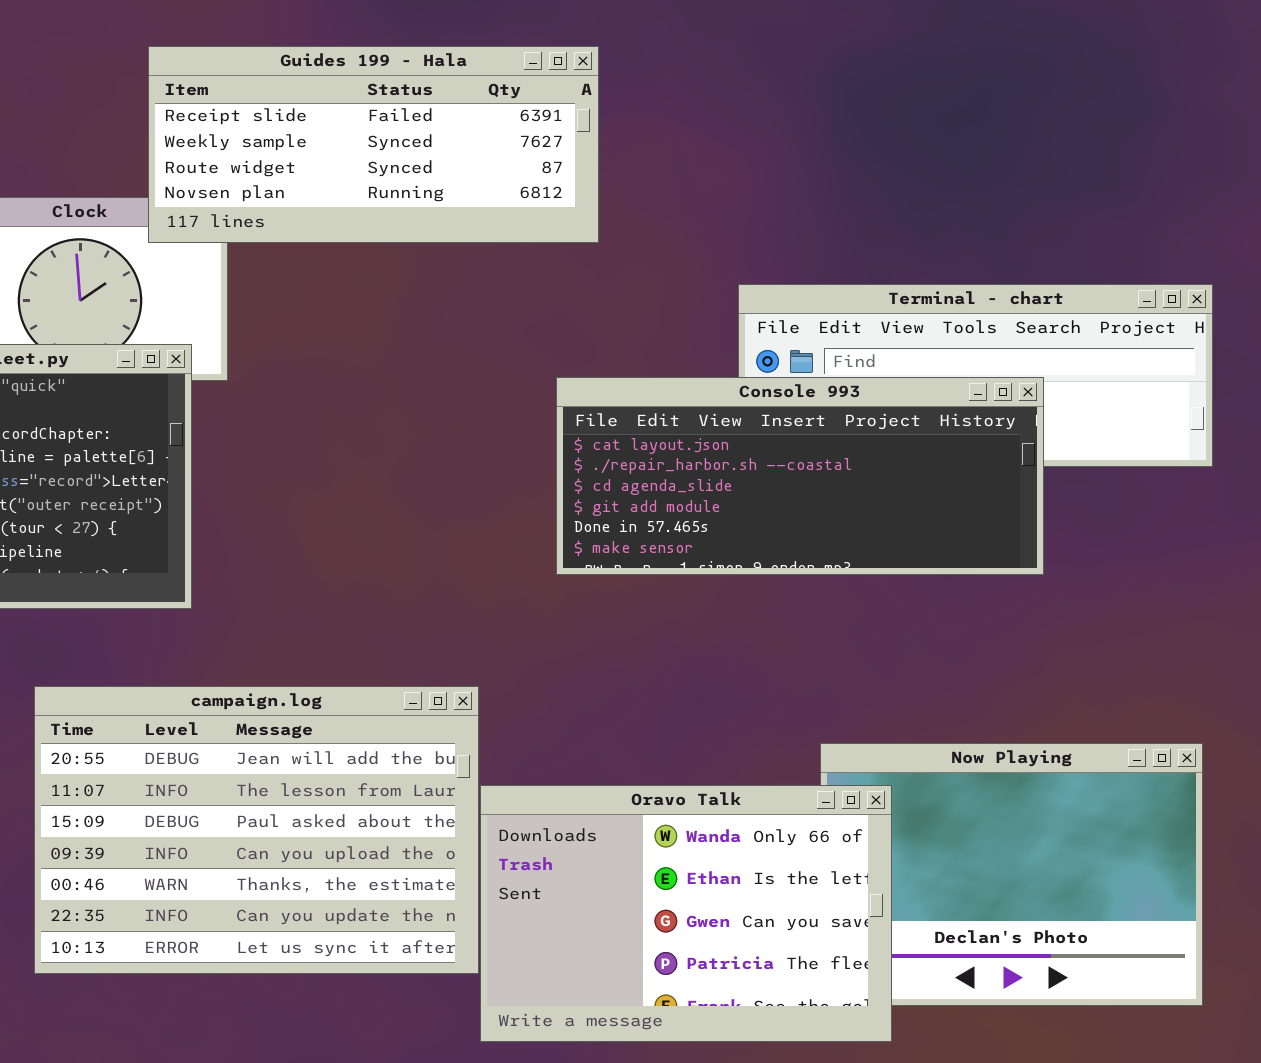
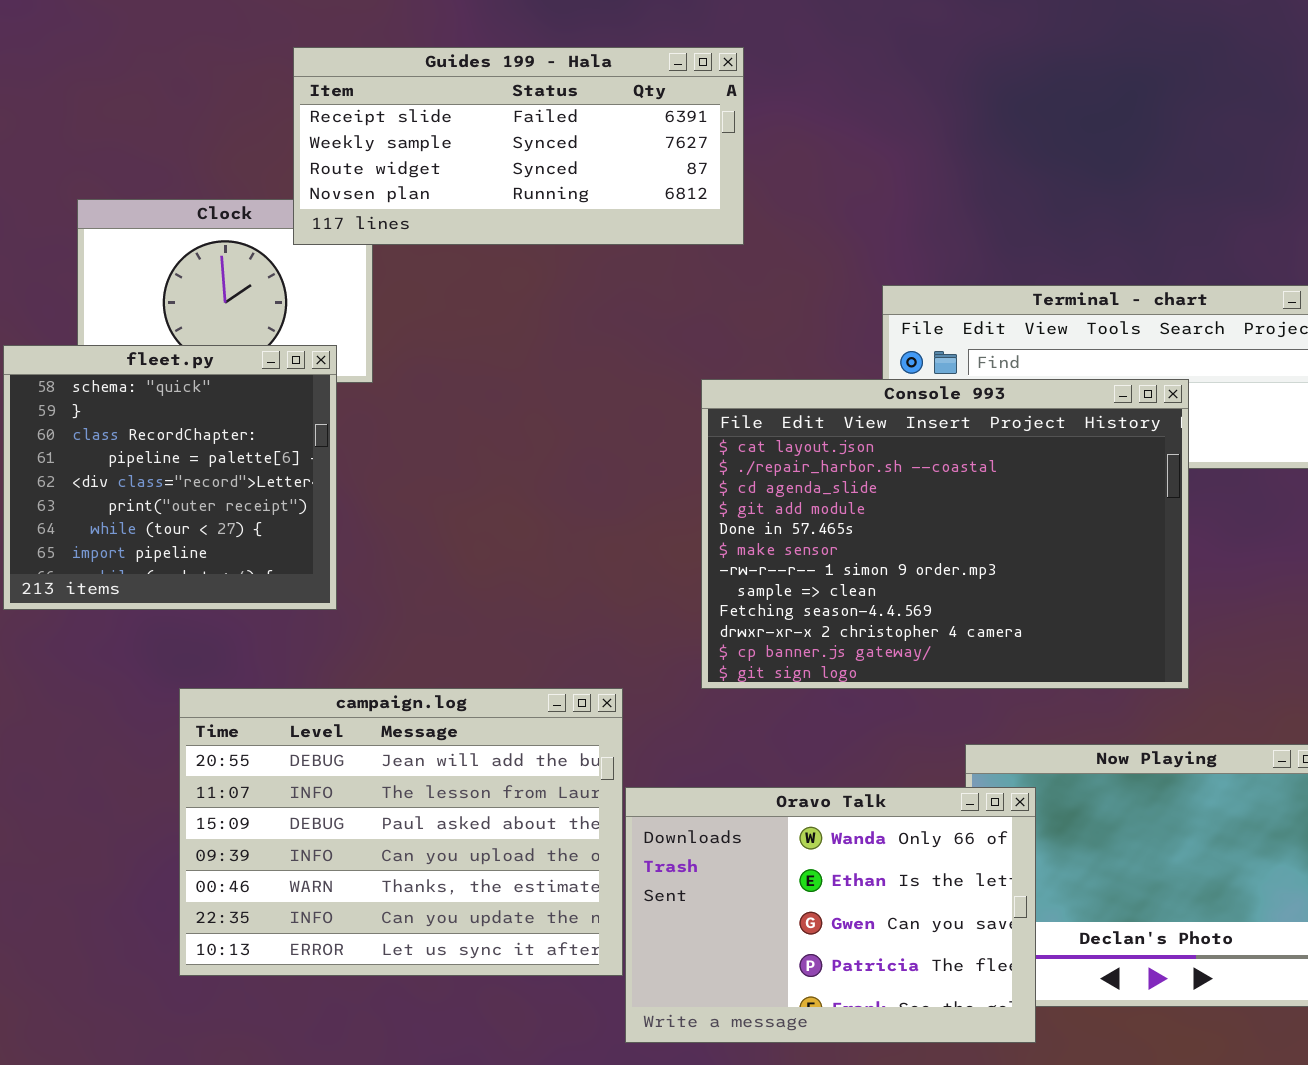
Console 993: [556,377,1044,575] -> [701,379,1189,689], resized

